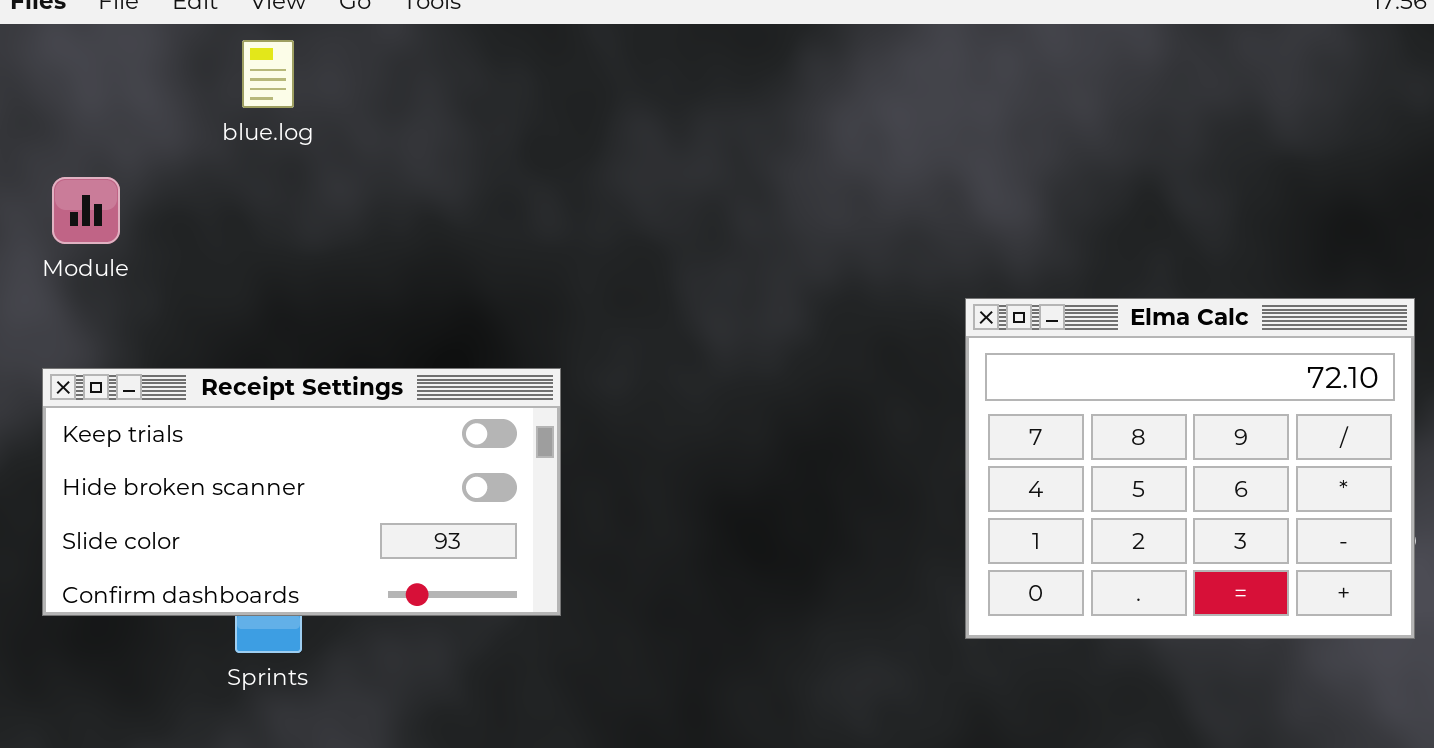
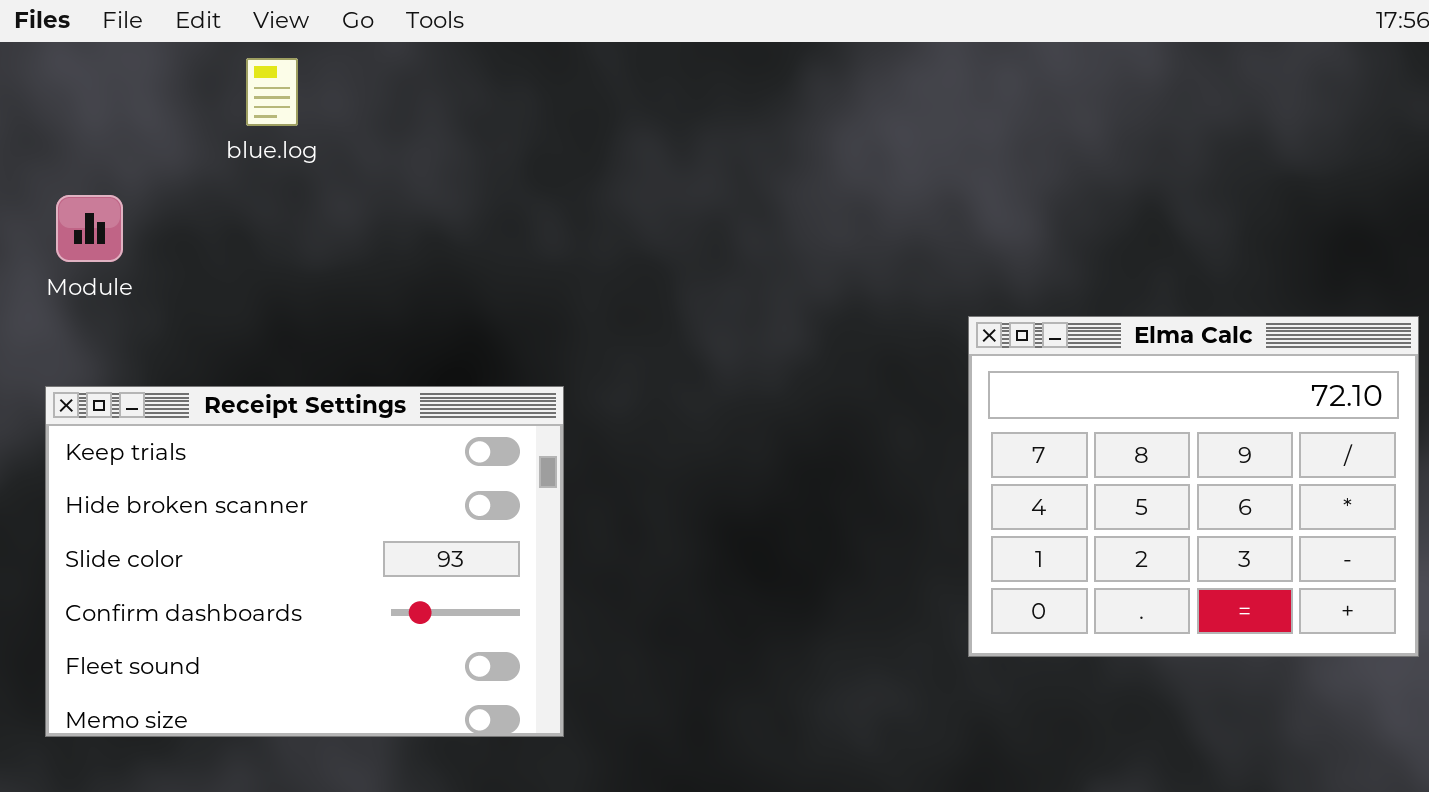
Receipt Settings: [42,368,561,616] -> [45,386,564,737], resized

